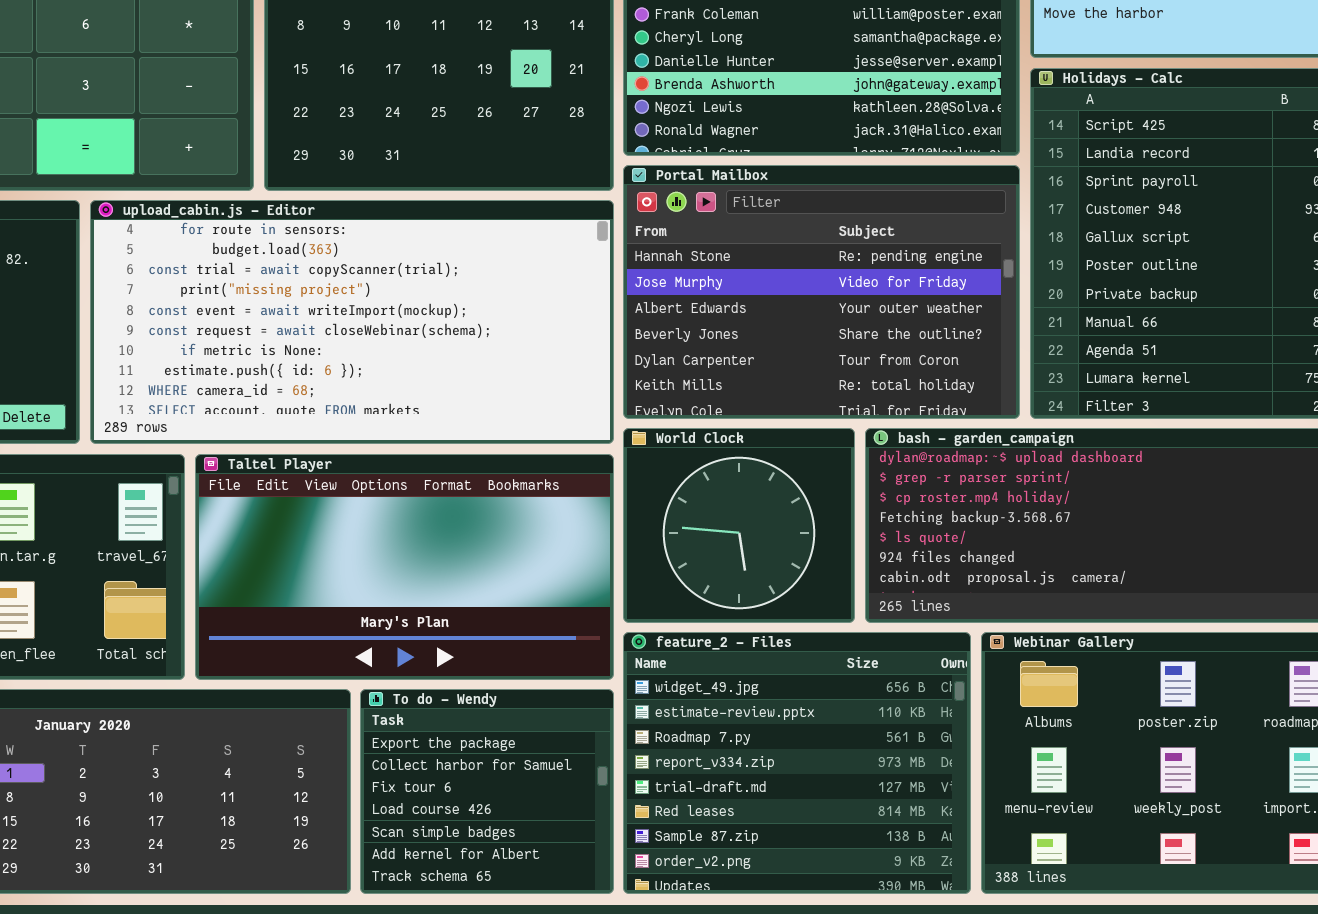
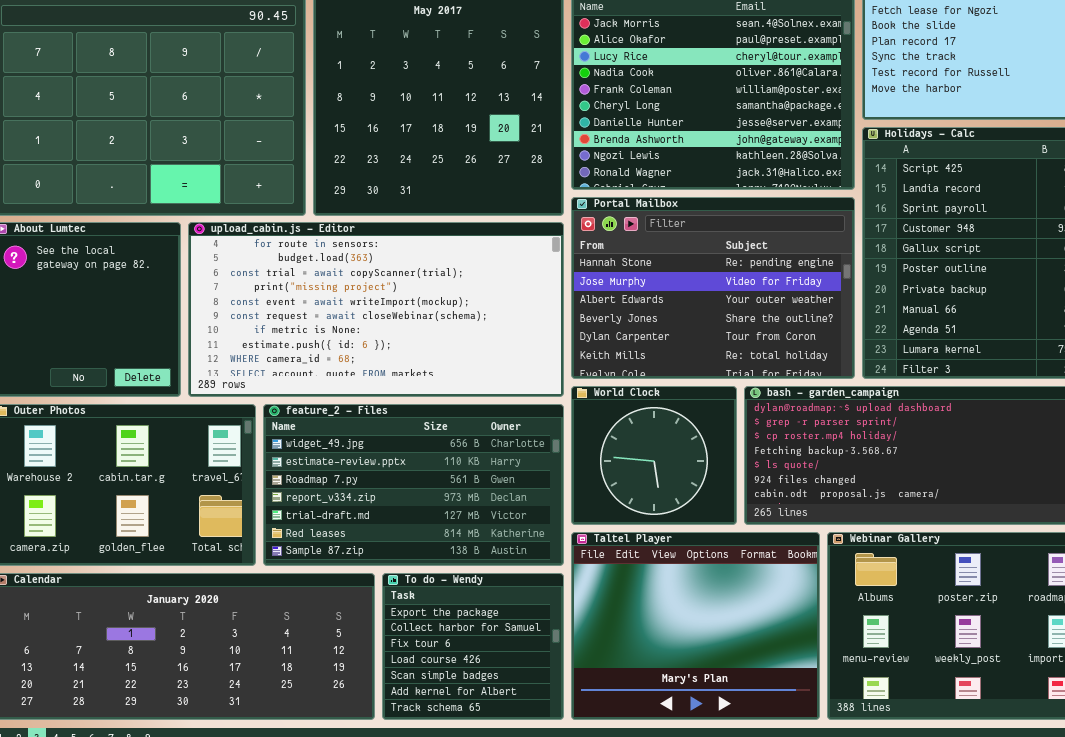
Taltel Player: [195,454,614,680] -> [571,532,820,720], moved, resized
feature_2 - Files: [623,632,971,894] -> [263,404,564,566], moved, resized

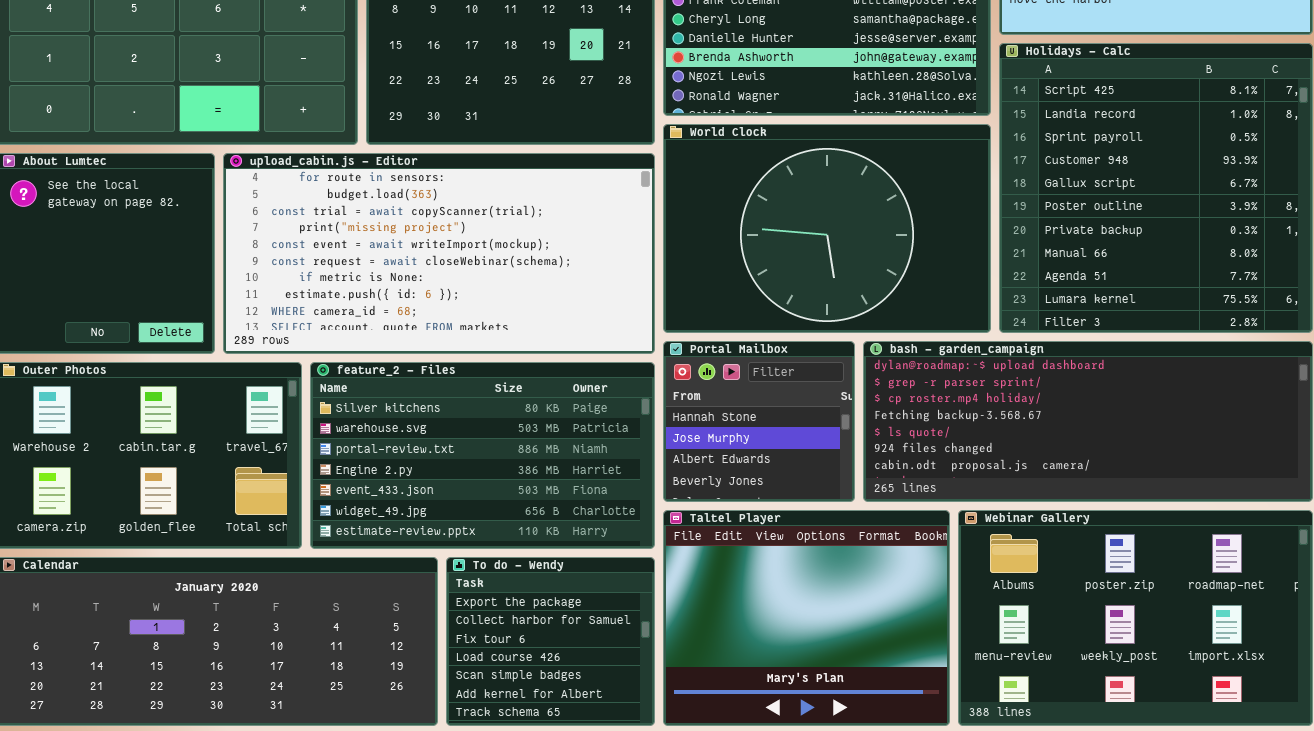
Portal Mailbox: [571,197,855,379] -> [663,341,855,502], moved, resized
World Clock: [571,386,737,525] -> [663,124,991,333], moved, resized
feature_2 - Files: [263,404,564,566] -> [310,362,655,549], scrolled up 5 rows

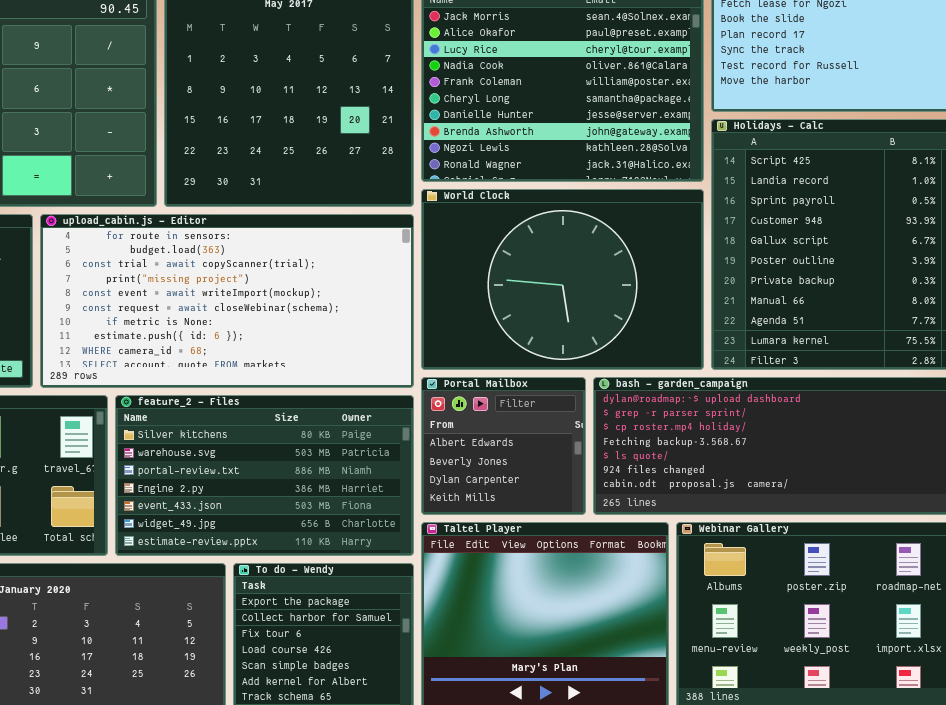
Portal Mailbox: [663,341,855,502] -> [421,377,586,515], scrolled down 2 rows

